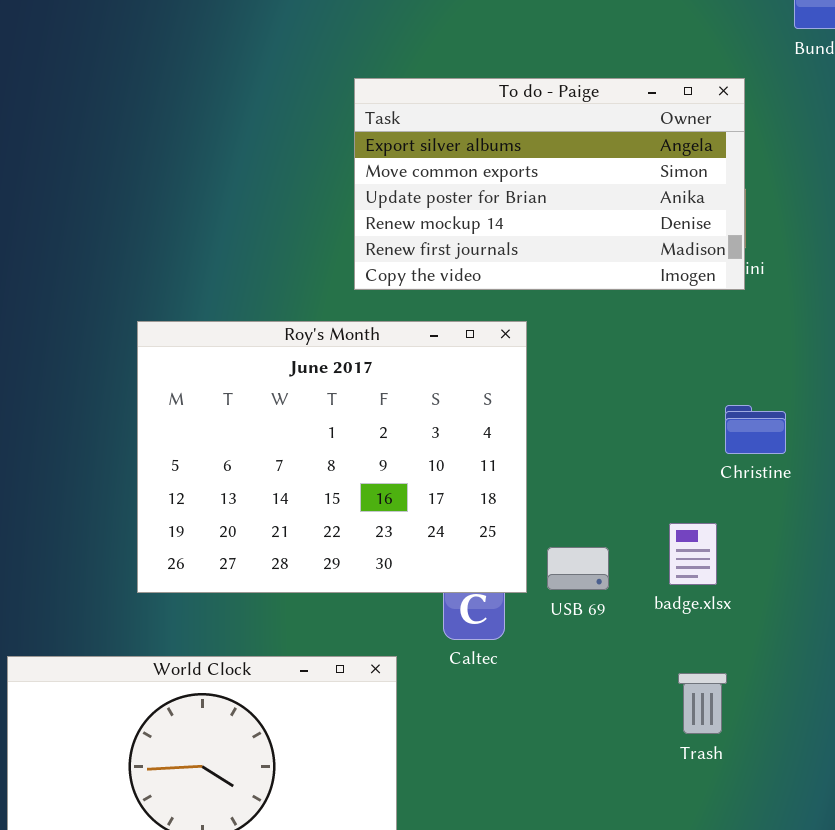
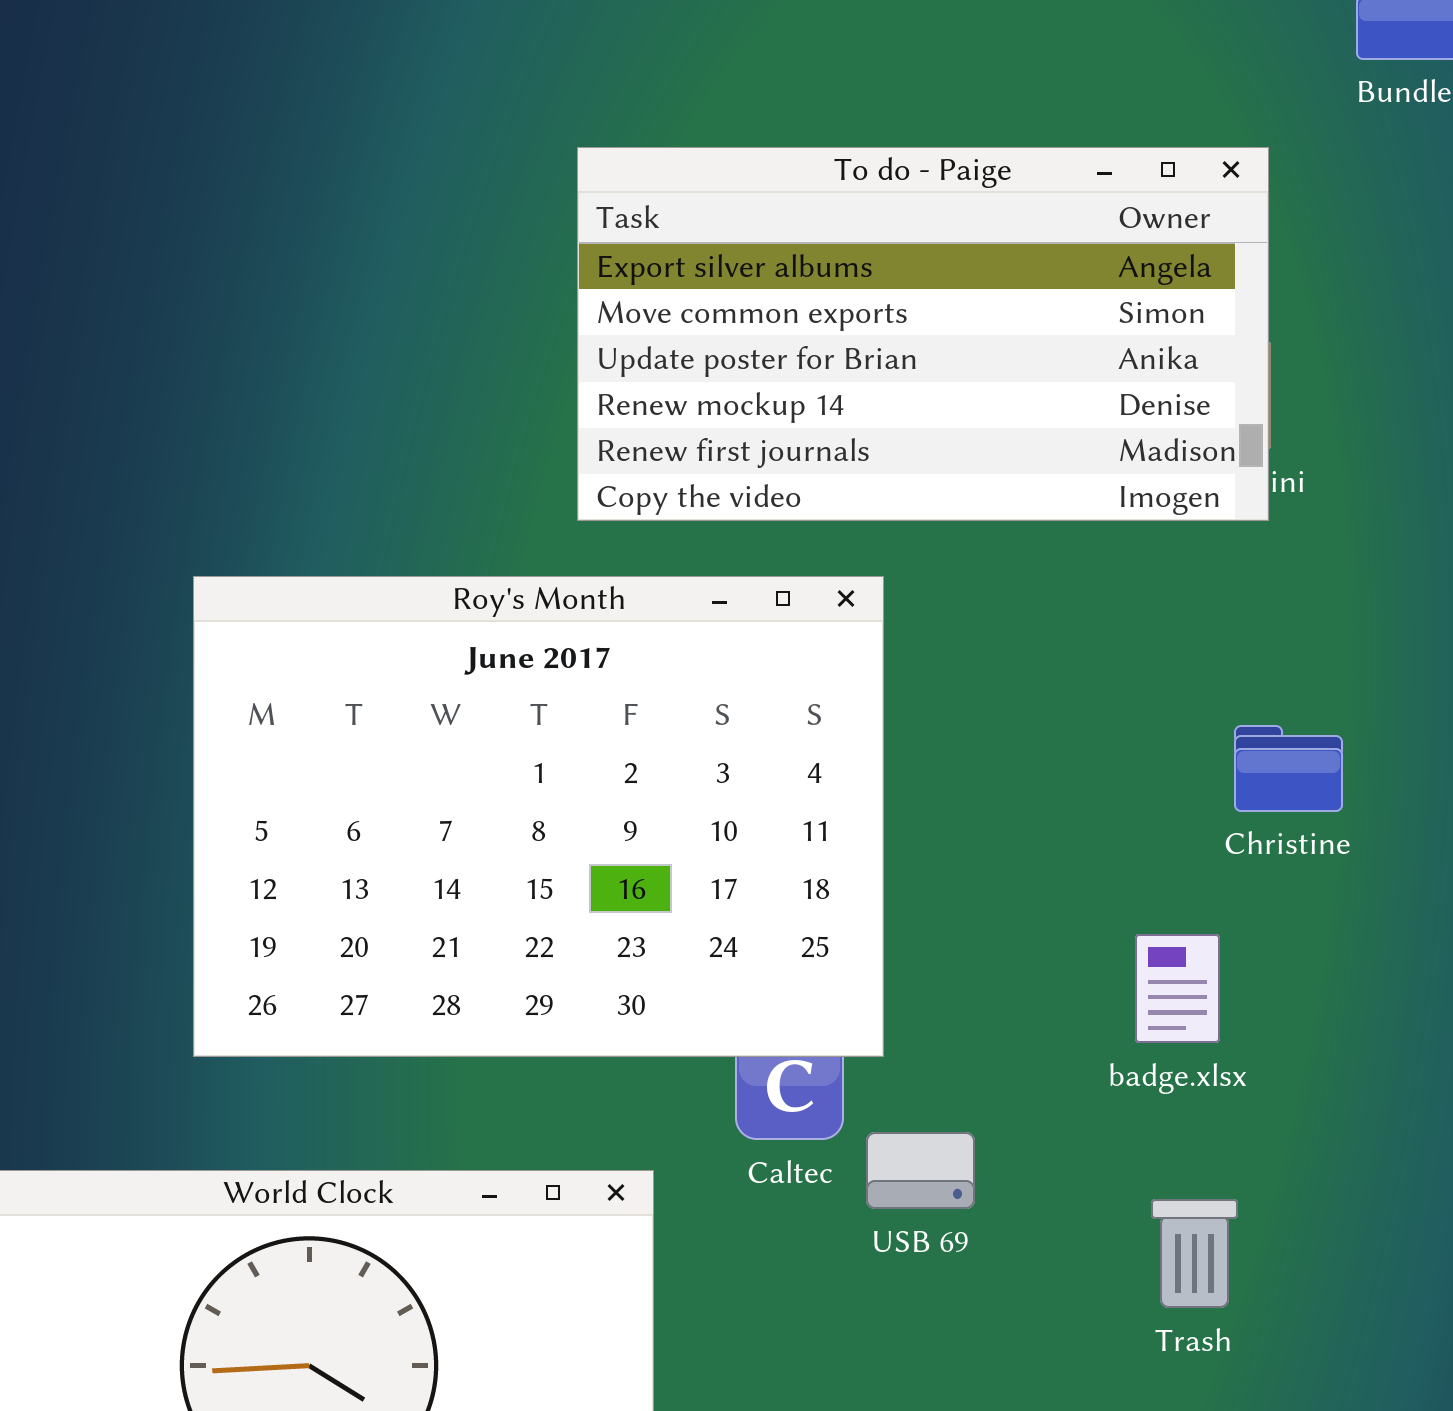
USB 69: [547,547,609,590] -> [866,1132,975,1209], moved

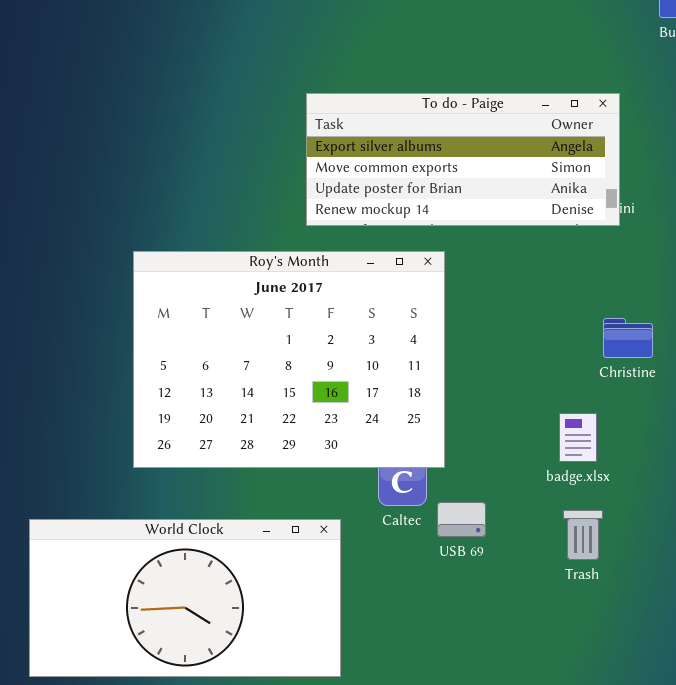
To do - Paige: [577,147,1269,521] -> [306,93,620,226], resized
Trash: [1151,1199,1238,1308] -> [563,510,603,560], moved

